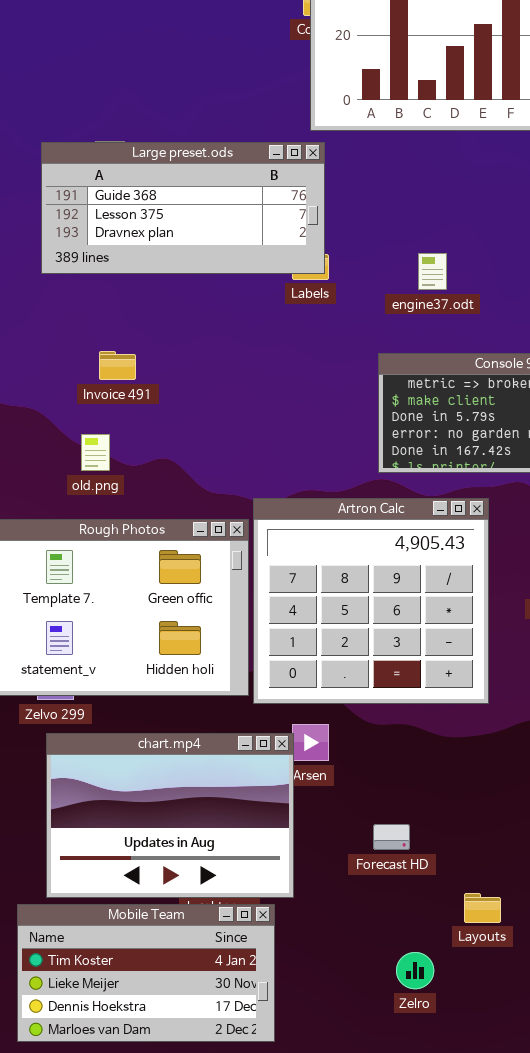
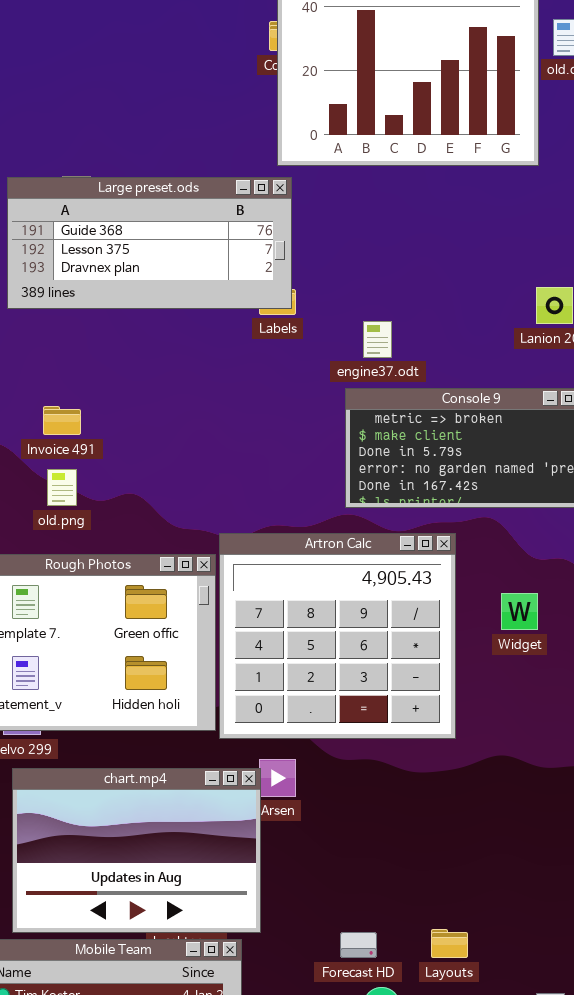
engine37.odt: [418,253,447,290] -> [363,321,392,358], moved
Invoice 491: [99,351,136,380] -> [43,406,81,435], moved
Forecast HD: [373,824,410,850] -> [340,932,377,958], moved

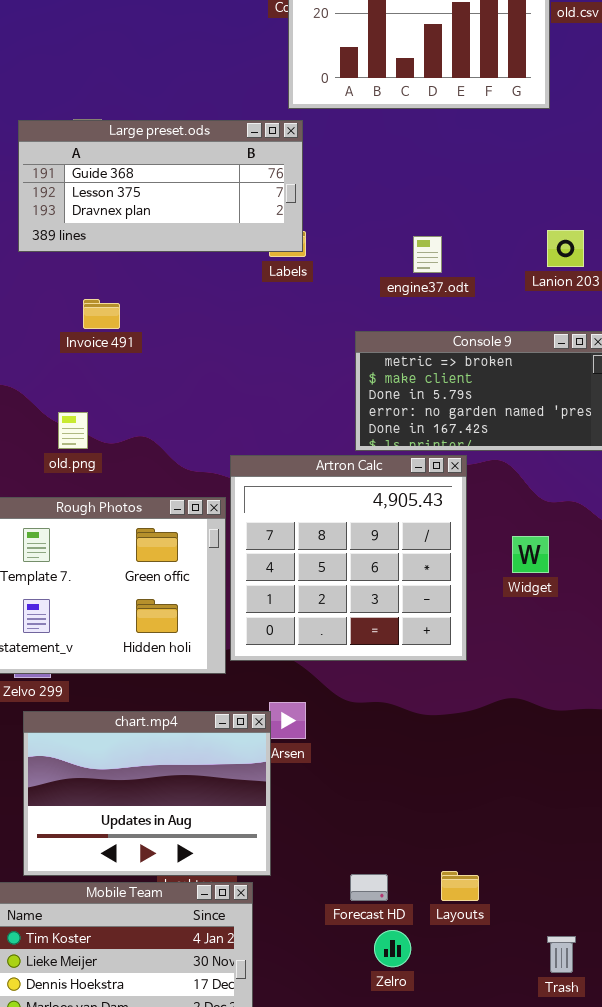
engine37.odt: [363,321,392,358] -> [413,236,442,273], moved
Invoice 491: [43,406,81,435] -> [83,299,120,329], moved
Artron Calc: [219,533,456,739] -> [230,455,467,661], moved

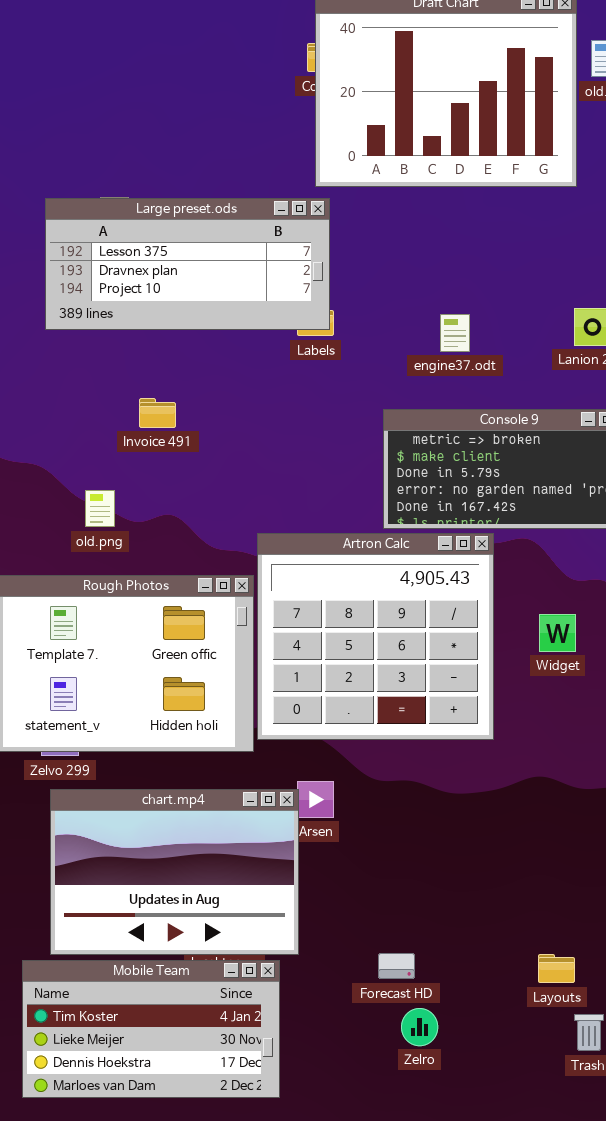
Large preset.ods: [18,120,303,252] -> [45,198,330,330], scrolled down 1 row
Invoice 491: [83,299,120,329] -> [139,398,176,428], moved
Layouts: [441,871,479,901] -> [538,954,575,983], moved

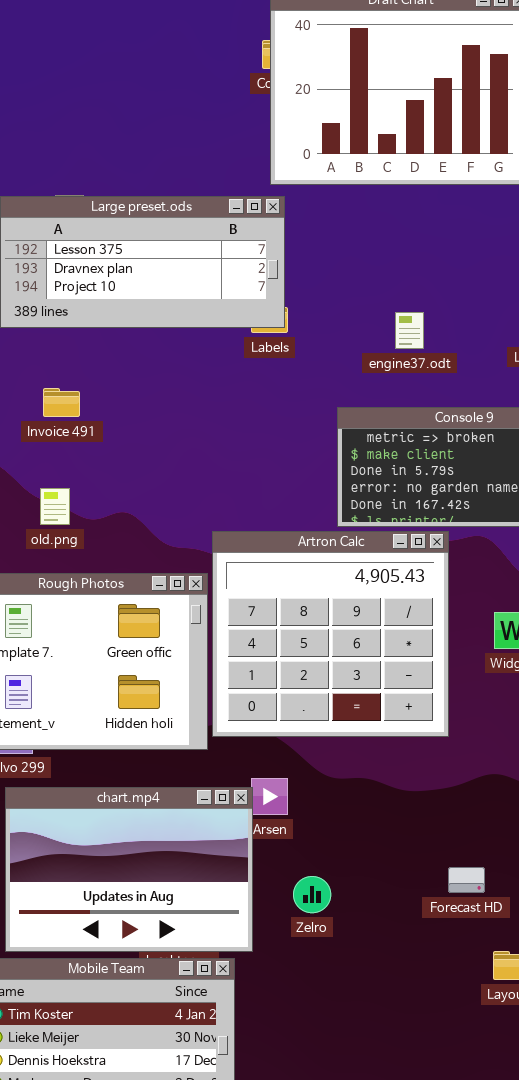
Invoice 491: [139,398,176,428] -> [43,388,80,417], moved
Forecast HD: [378,953,415,979] -> [448,867,485,893], moved
Zelro: [401,1008,438,1046] -> [293,876,331,913], moved

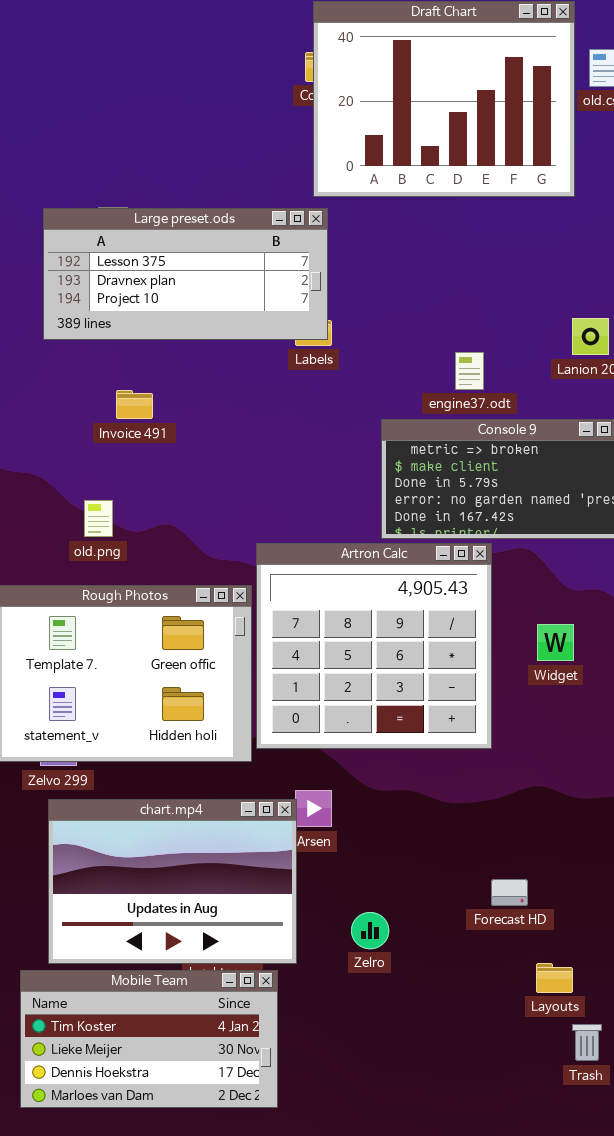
engine37.odt: [395,312,424,349] -> [455,352,484,390], moved
Invoice 491: [43,388,80,417] -> [116,390,153,419], moved
Zelro: [293,876,331,913] -> [351,912,389,949], moved

